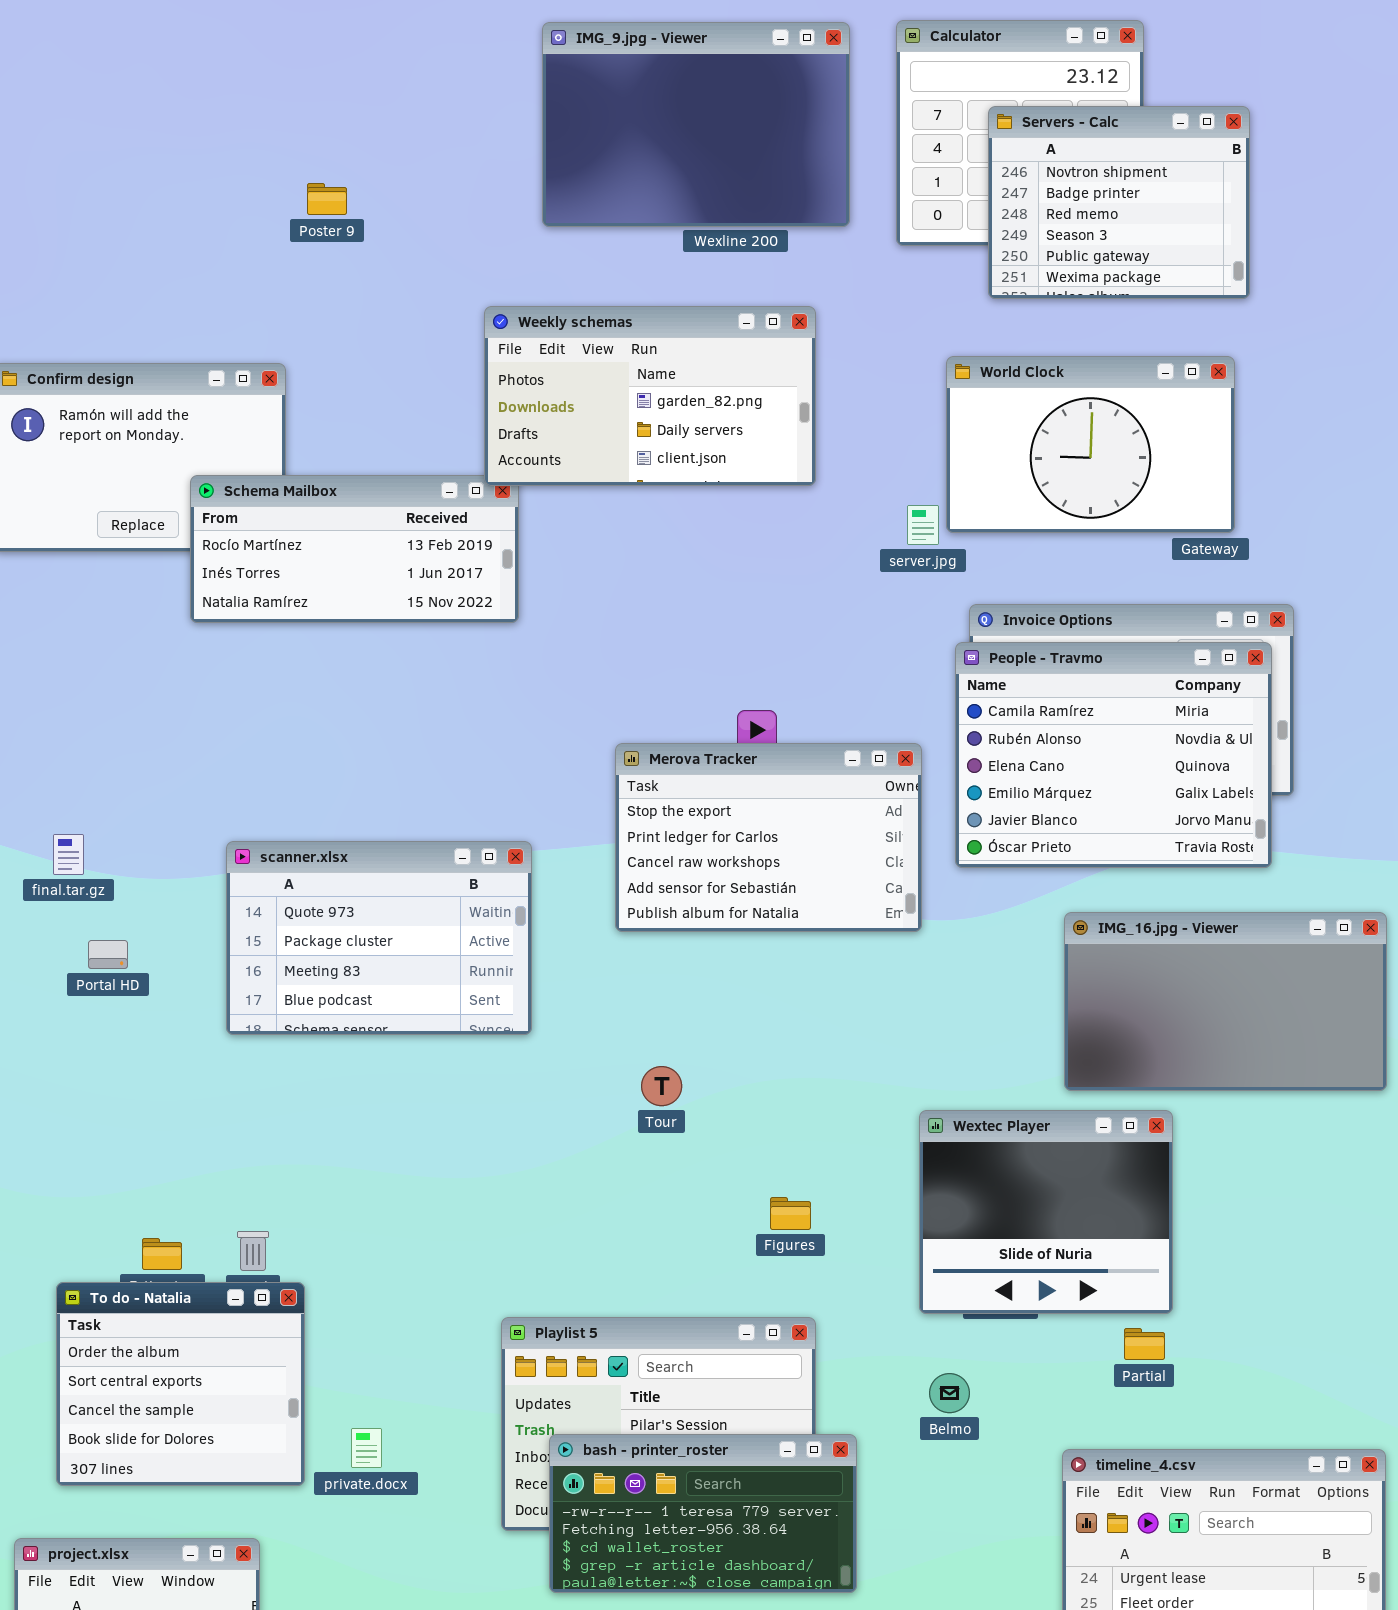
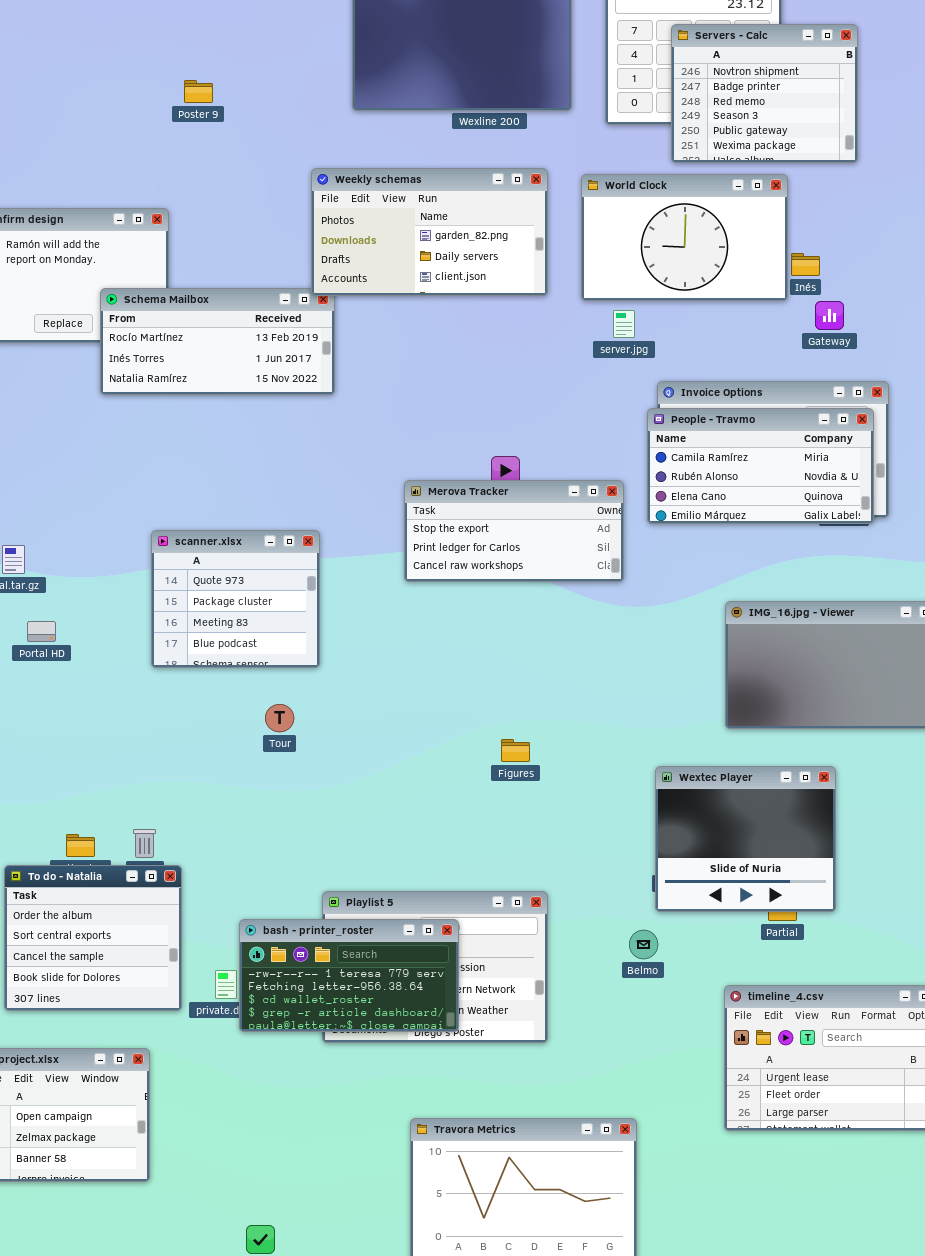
World Clock: [946,356,1235,533] -> [581,174,788,301], moved
People - Travmo: [955,642,1272,868] -> [647,408,874,524], resized
Merova Tracker: [615,743,922,932] -> [404,480,624,582], resized
scanner.xlsx: [226,841,532,1035] -> [151,530,320,668], moved, resized
Tour: [641,1066,682,1106] -> [265,704,294,732], moved
Wextec Player: [919,1110,1173,1314] -> [655,766,836,912], moved
Figures: [770,1197,811,1230] -> [501,739,530,762], moved
bash - printer_roster: [549,1434,857,1593] -> [239,919,459,1032], moved

